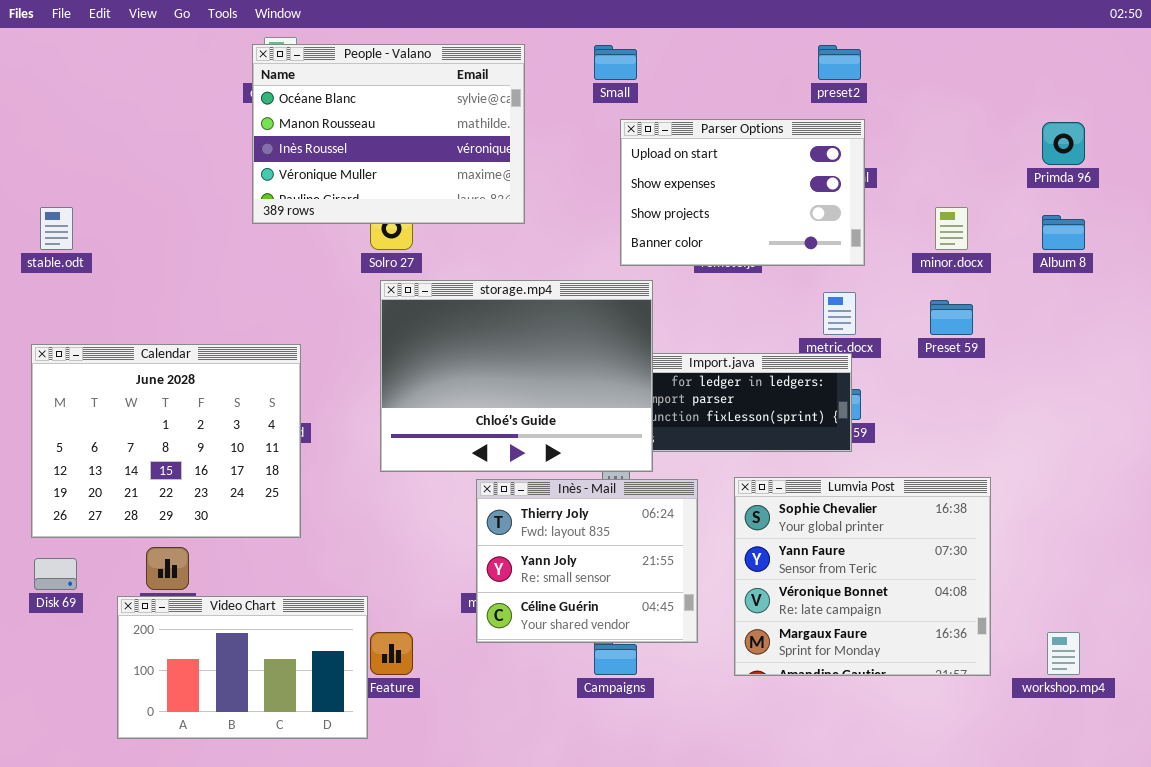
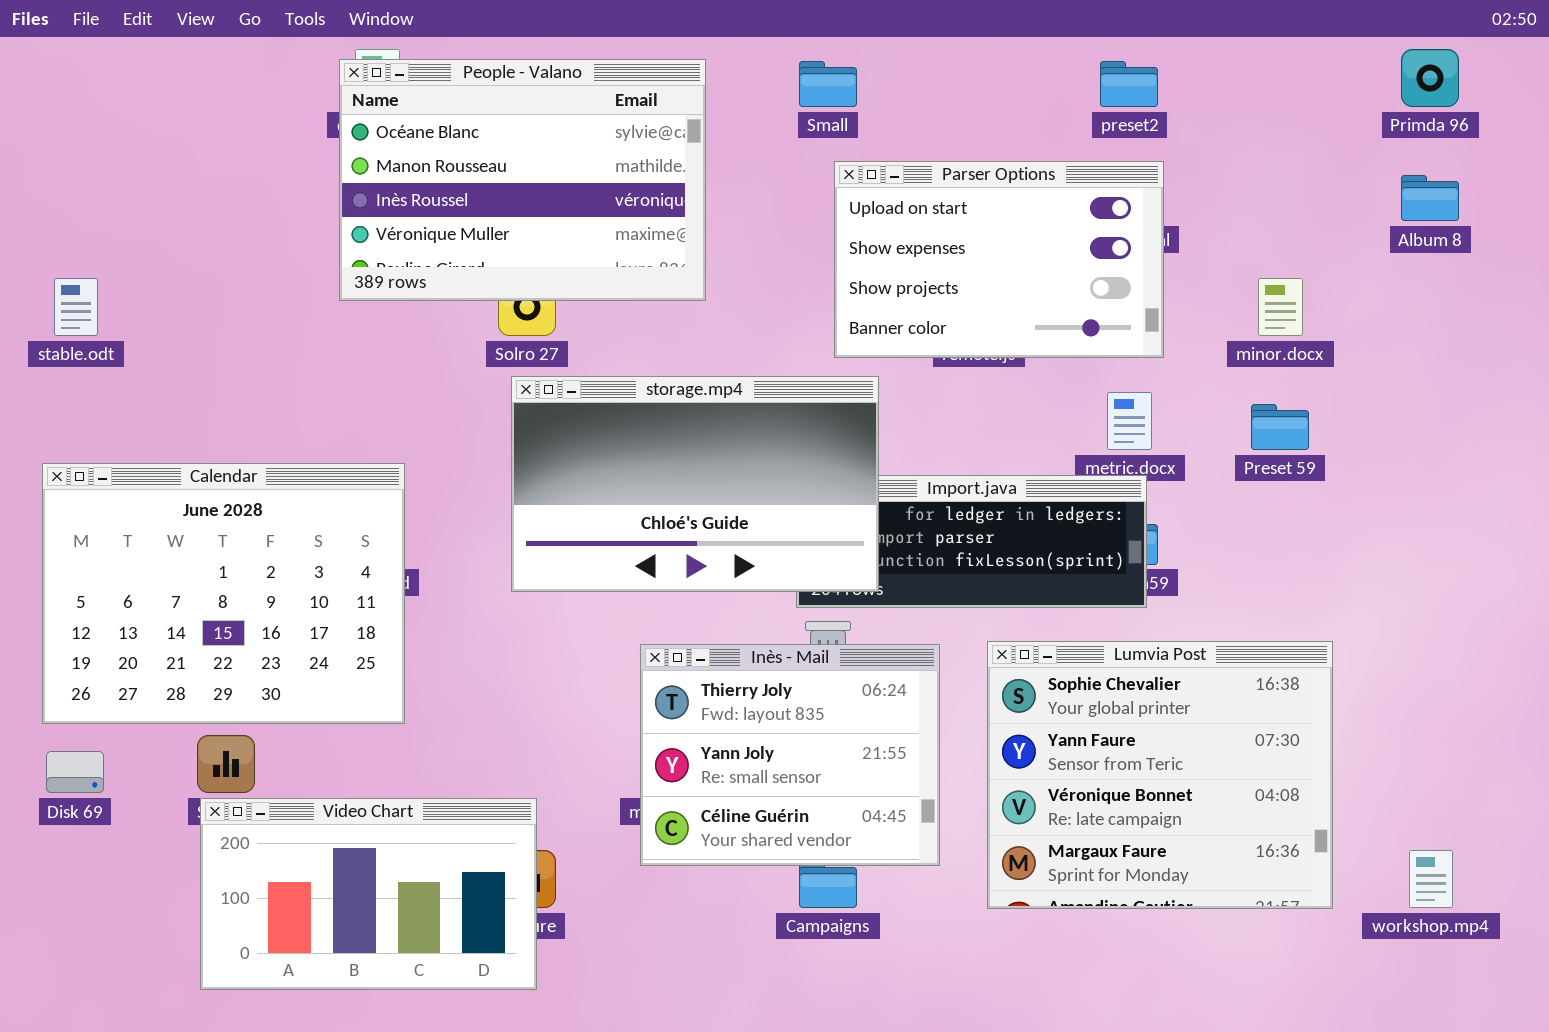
Primda 96: [1042,122,1085,165] -> [1401,49,1459,107], moved
Album 8: [1042,215,1085,250] -> [1401,175,1459,221], moved
storage.mp4: [380,280,653,472] -> [511,376,879,592], resized
Video Chart: [117,596,368,739] -> [200,798,537,990], moved

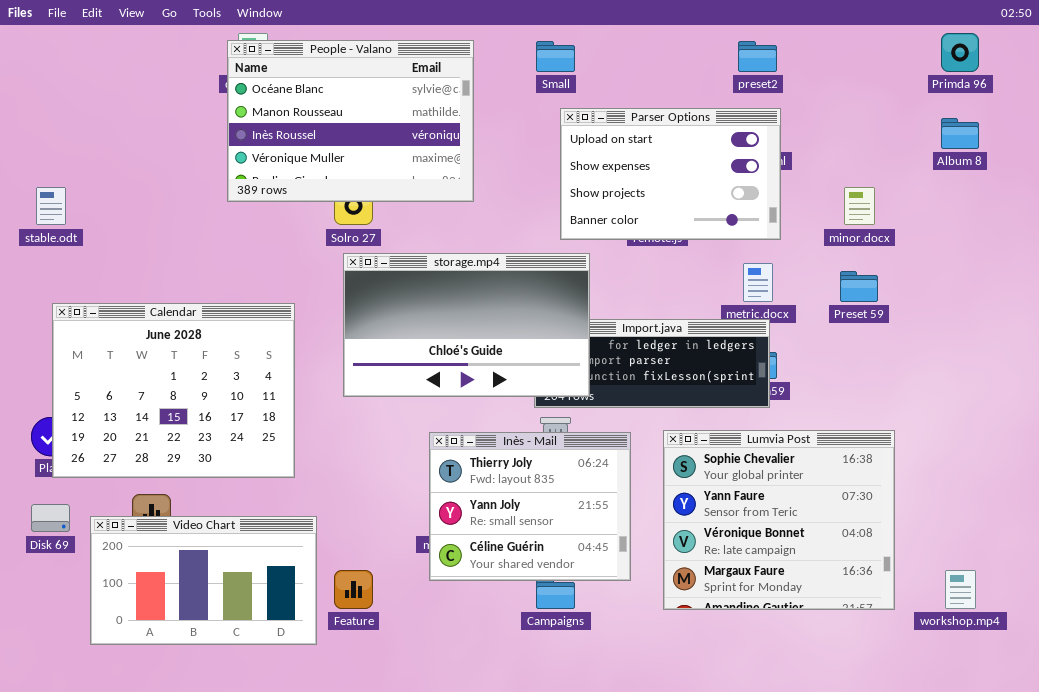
Calendar: [42,463,405,724] -> [52,303,295,478], moved
Video Chart: [200,798,537,990] -> [90,516,317,645], moved

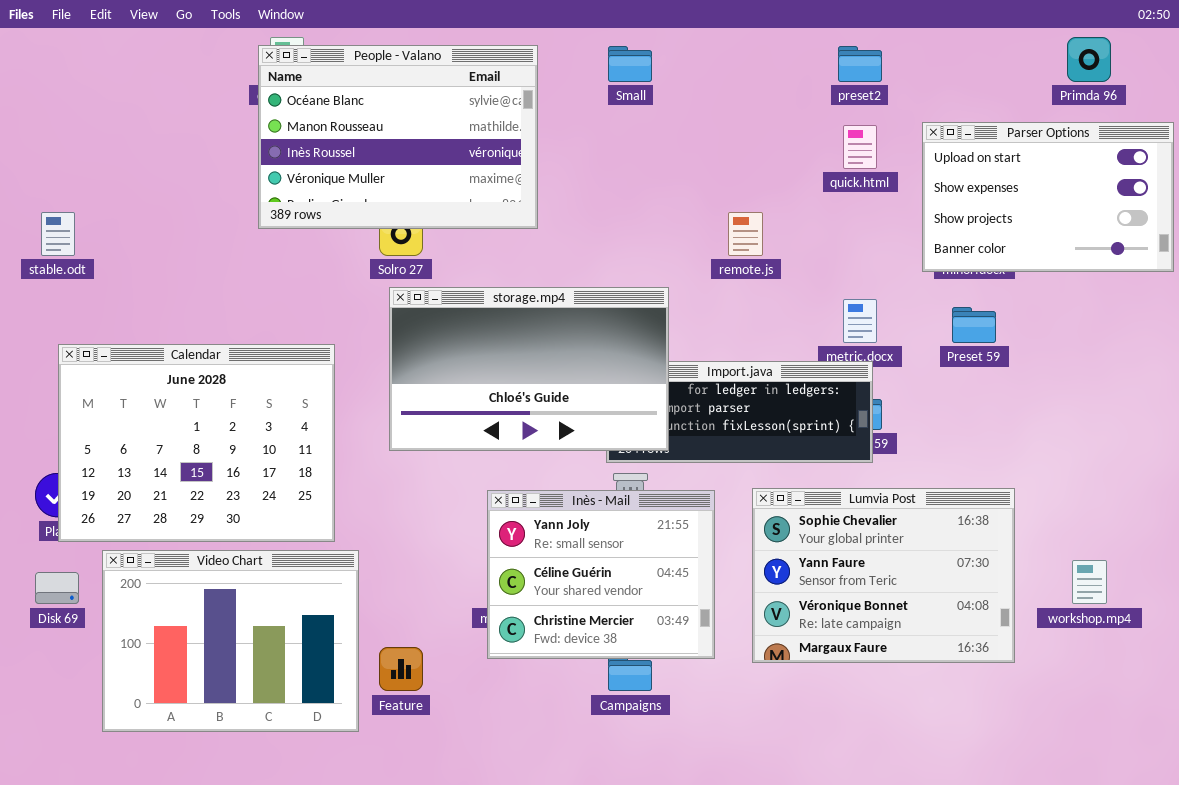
Parser Options: [560,108,781,240] -> [922,122,1174,272], moved
Lumvia Post: [663,430,895,610] -> [752,488,1015,663], resized
Inès - Mail: [429,432,631,581] -> [487,490,715,659], scrolled down 1 row
Video Chart: [90,516,317,645] -> [102,550,359,732], resized
workshop.mp4: [945,570,976,609] -> [1072,560,1107,604], moved

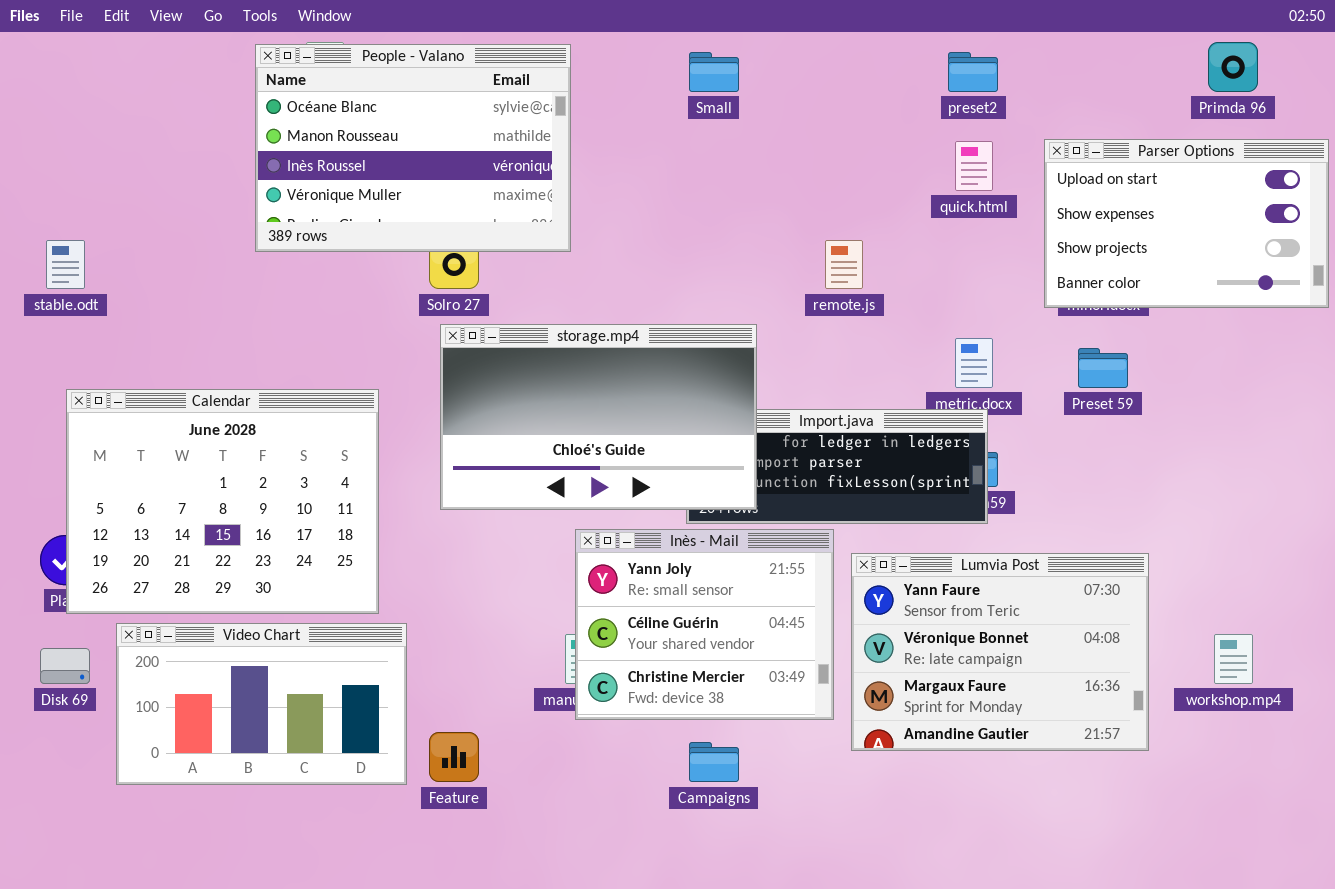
People - Valano: [258,45,538,229] -> [255,44,571,252], moved
Lumvia Post: [752,488,1015,663] -> [851,553,1149,751], scrolled down 1 row
Inès - Mail: [487,490,715,659] -> [575,529,834,720], moved
Video Chart: [102,550,359,732] -> [116,623,407,785], resized

